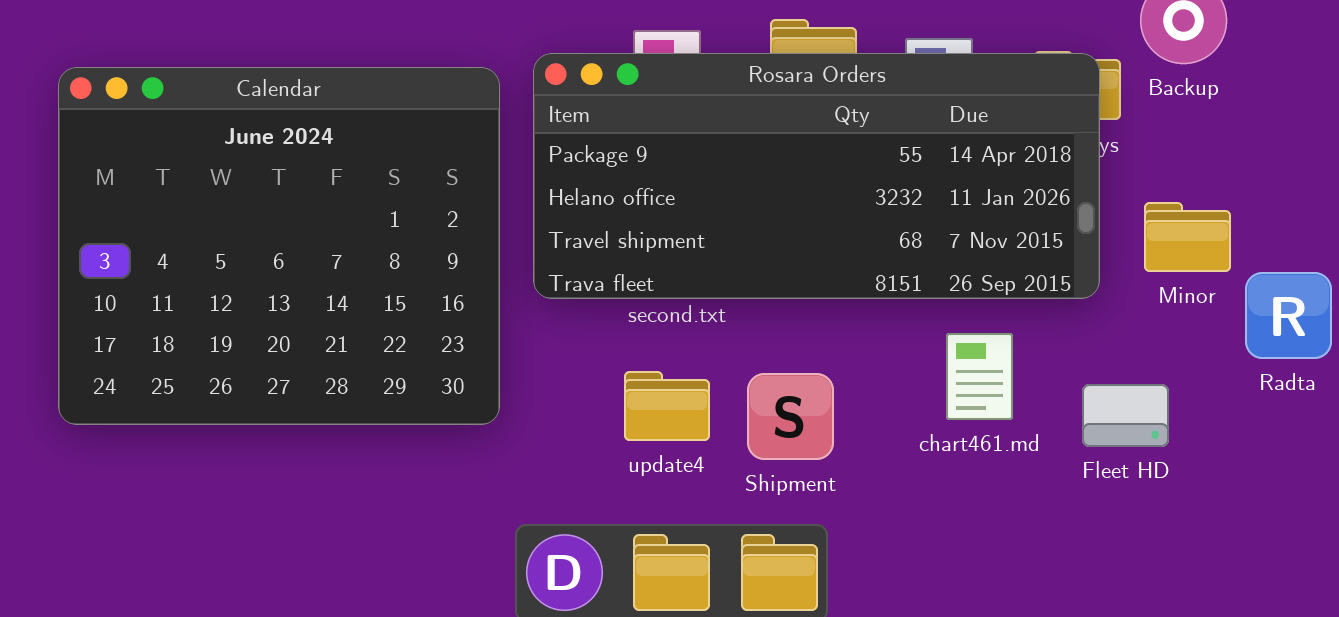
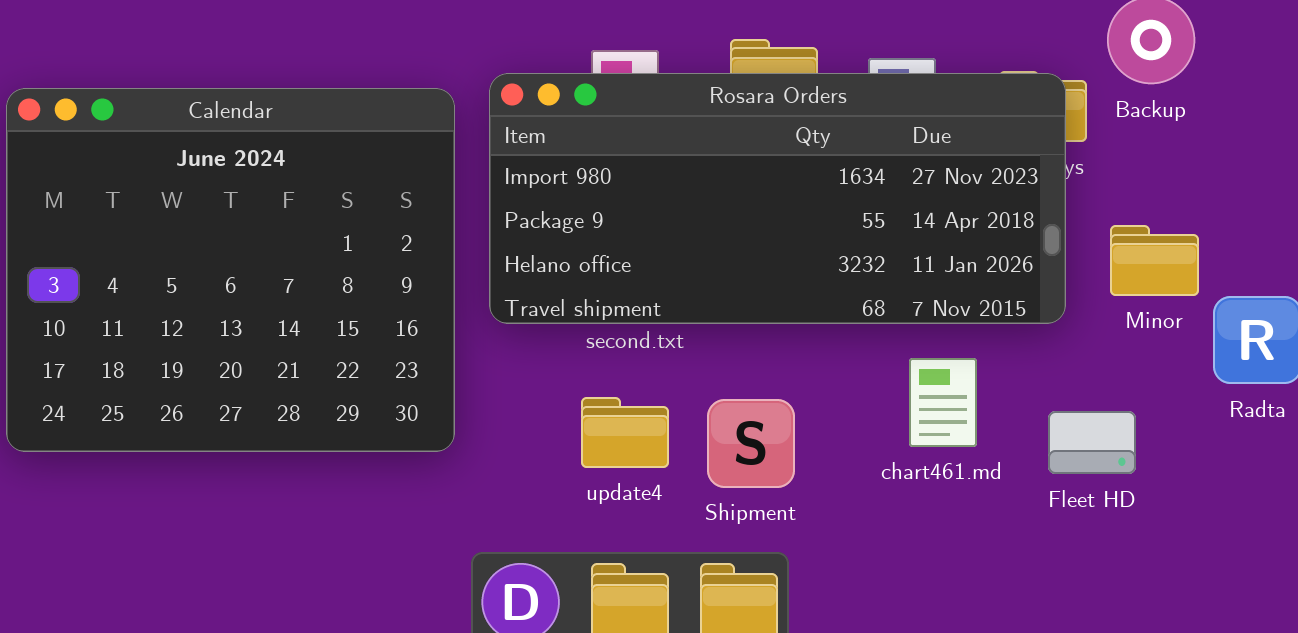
Rosara Orders: [533,53,1100,299] -> [489,73,1066,324], scrolled up 1 row

